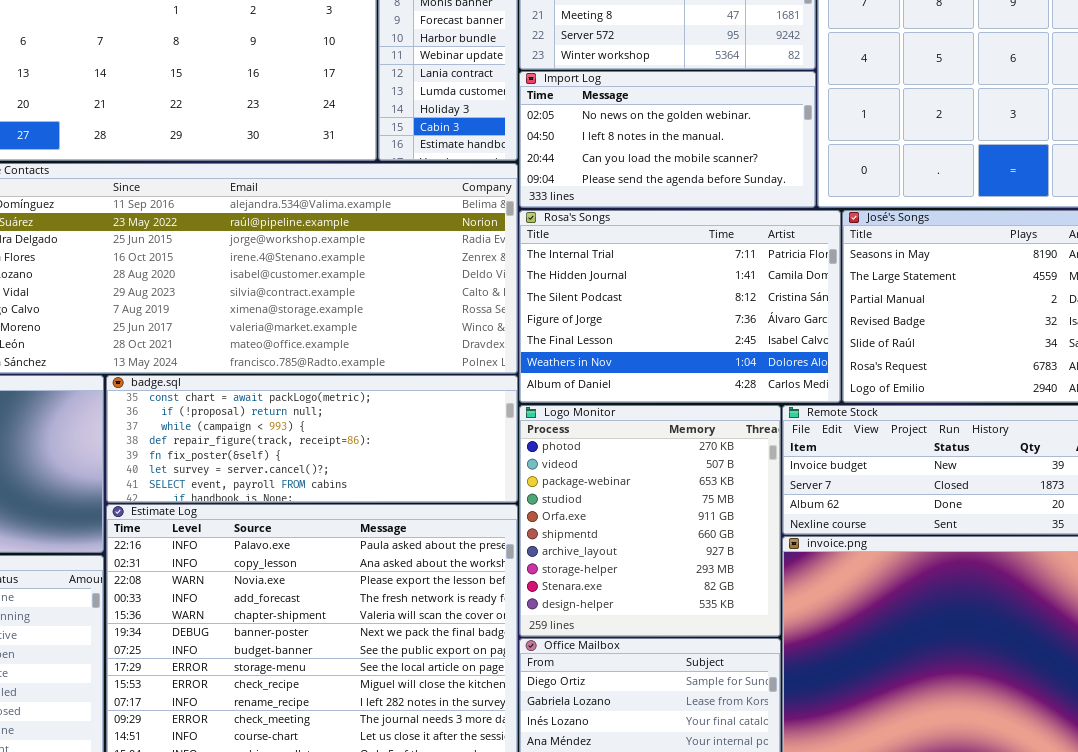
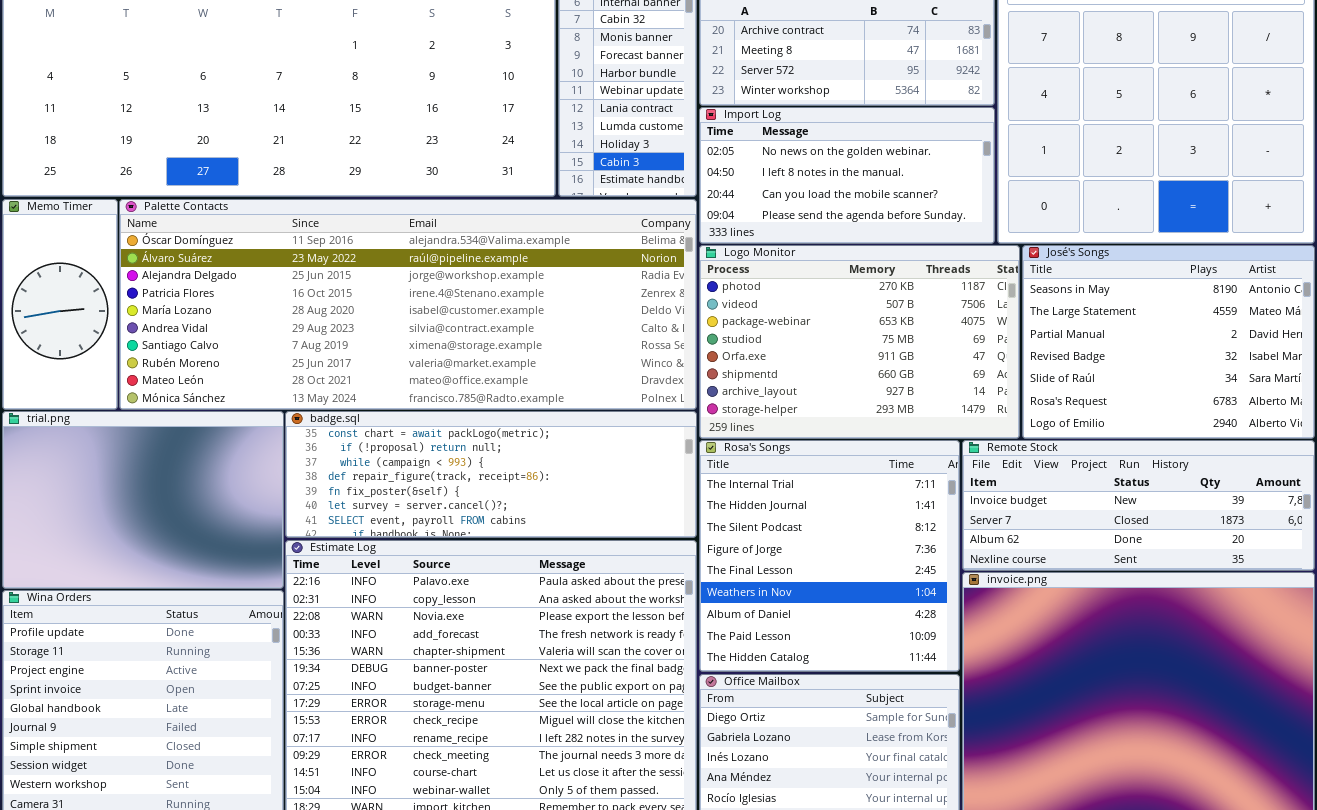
Rosa's Songs: [519,210,841,403] -> [699,440,960,672], moved, resized
Logo Monitor: [519,405,781,637] -> [699,245,1020,439], moved, resized

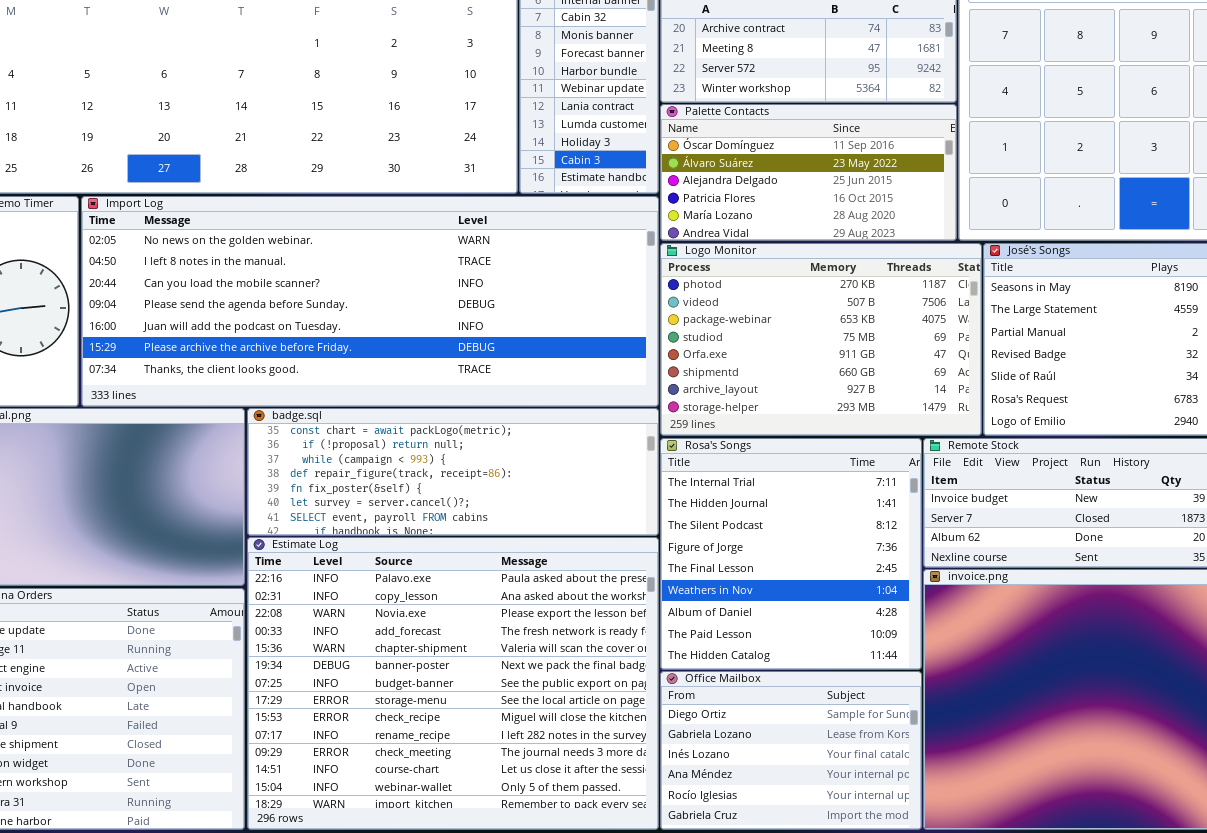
Import Log: [699,107,995,244] -> [81,196,659,407], moved, resized
Palette Contacts: [119,199,697,410] -> [660,104,957,241], moved, resized

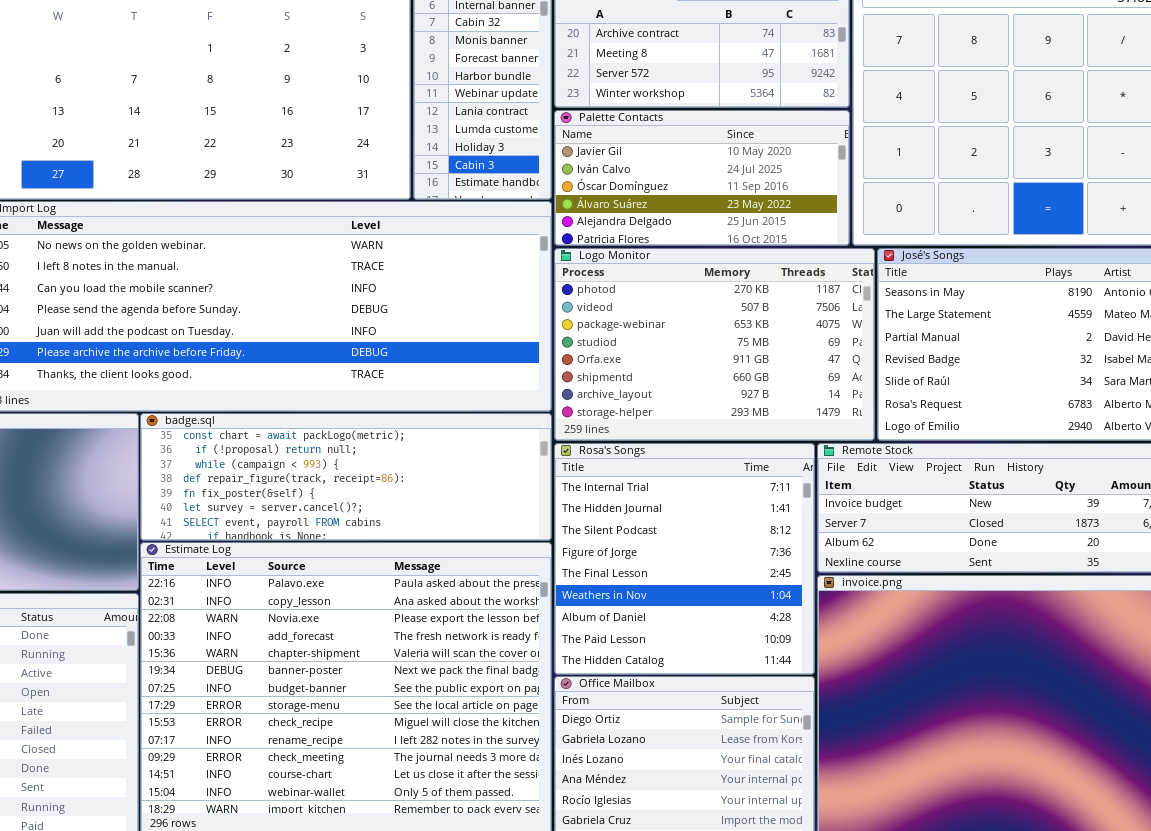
Palette Contacts: [660,104,957,241] -> [554,110,850,246], scrolled up 2 rows

